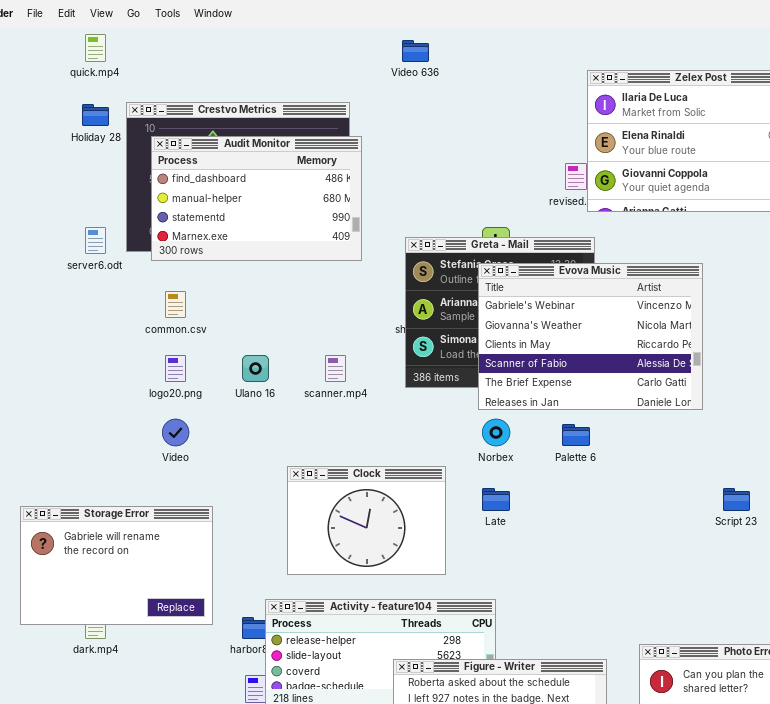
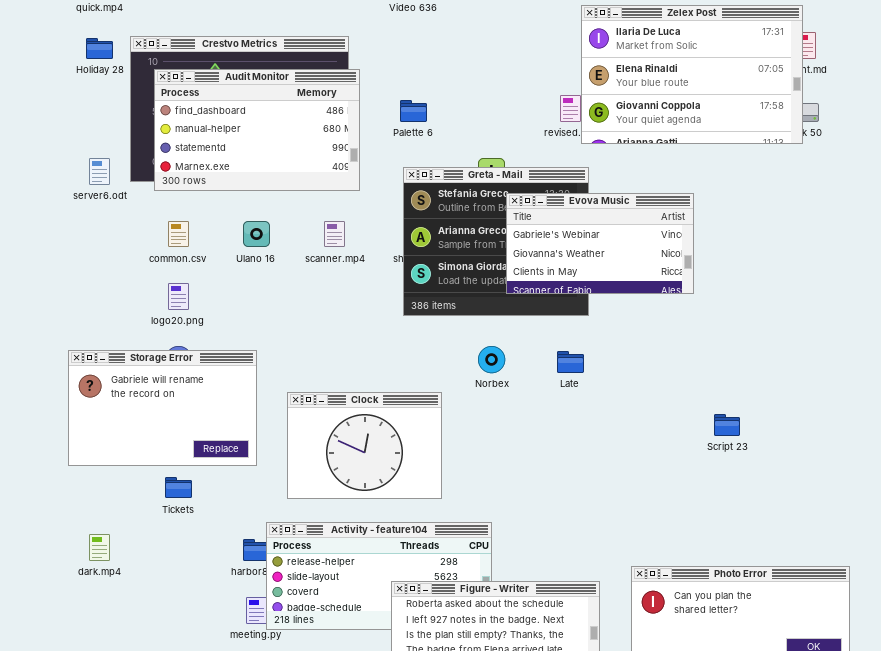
Evova Music: [478,263,703,410] -> [506,193,694,294], resized
Ulano 16: [242,355,269,382] -> [243,221,270,247], moved
scanner.mp4: [325,355,346,382] -> [324,221,345,247], moved
Palette 6: [562,424,590,446] -> [400,100,427,122], moved
Late: [482,488,510,511] -> [557,351,584,373], moved
Storage Error: [20,506,213,625] -> [68,350,257,466], moved

